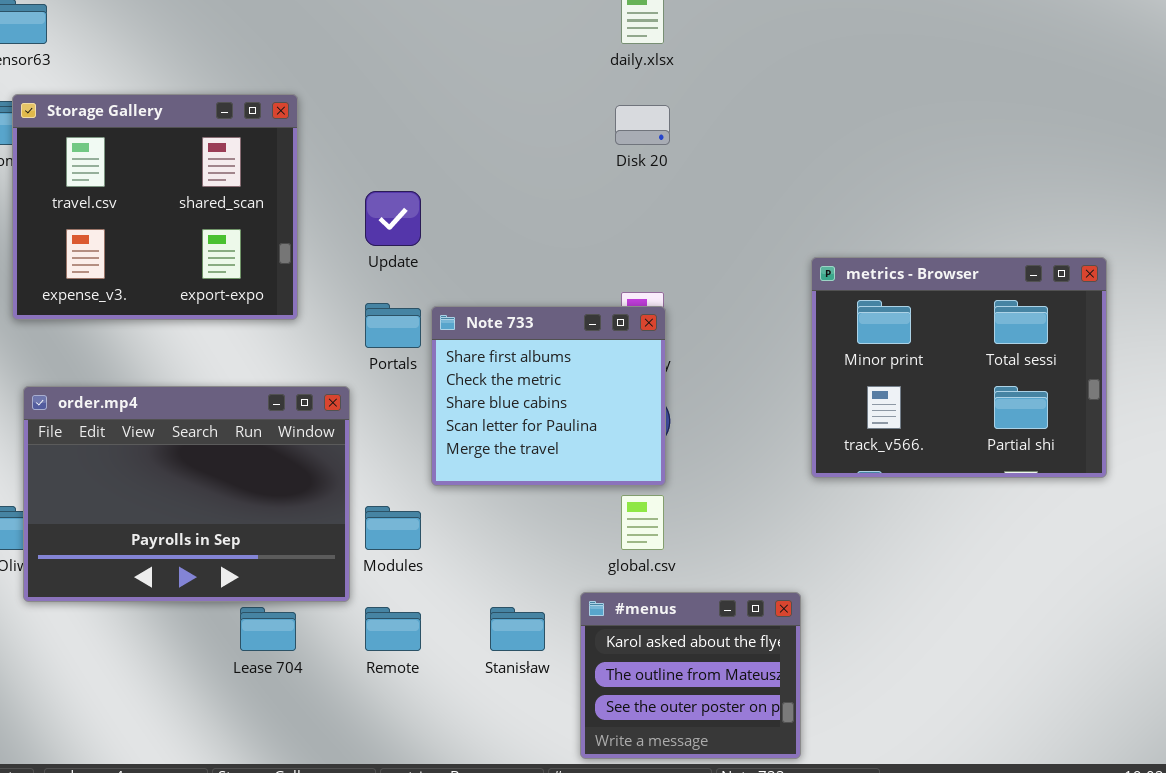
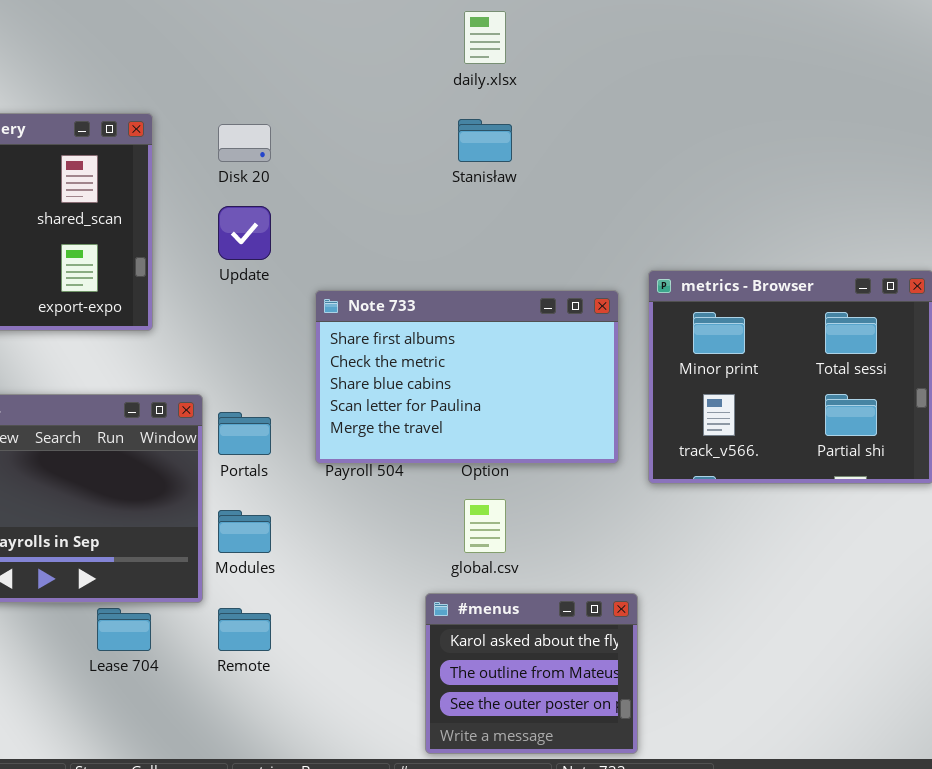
Disk 20: [615,105,670,145] -> [218,124,271,162], moved
Portals: [365,303,421,348] -> [218,412,271,455], moved
Note 733: [431,306,666,486] -> [315,290,619,464], moved, resized
Stanisław: [490,607,545,651] -> [458,119,512,162], moved

